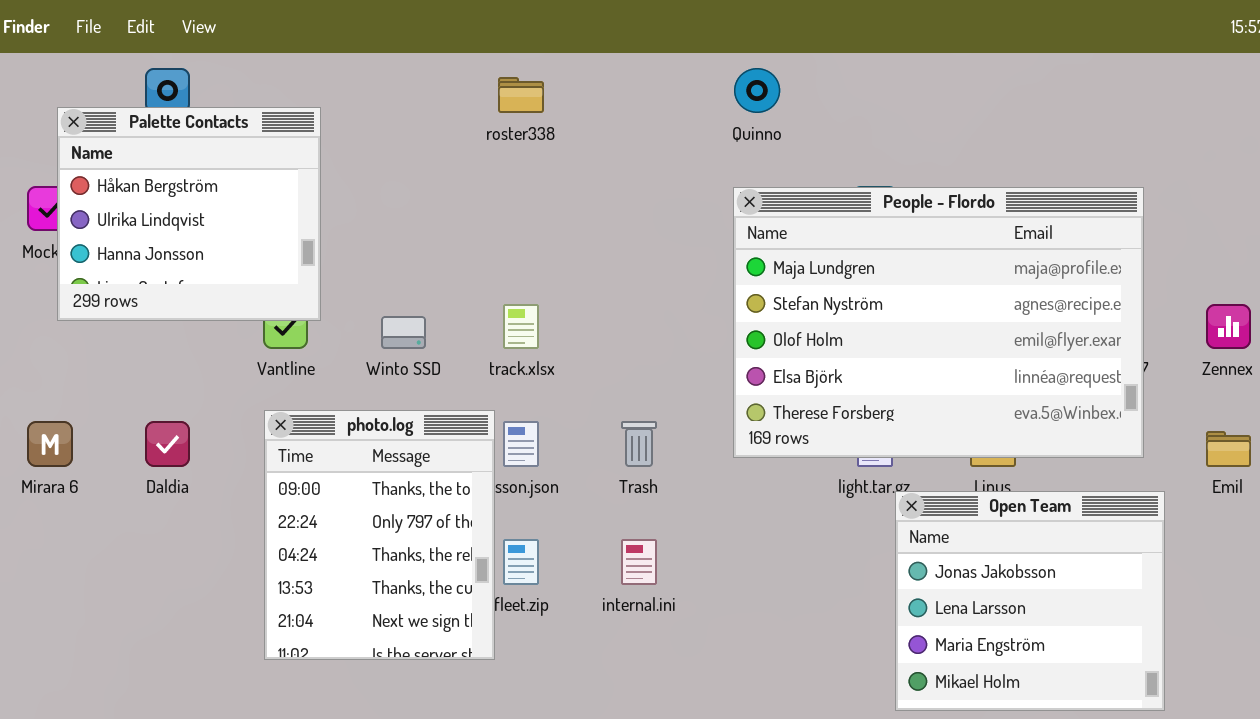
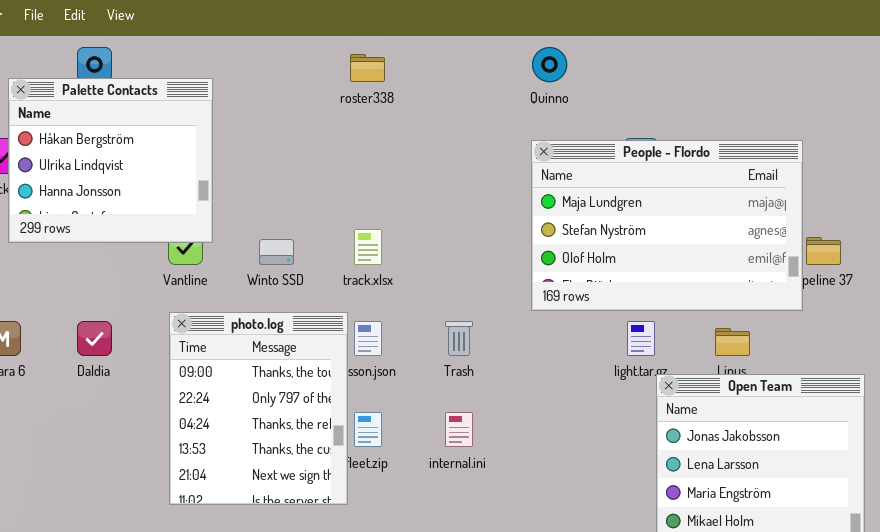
People - Flordo: [733,187,1144,458] -> [531,140,803,311], resized

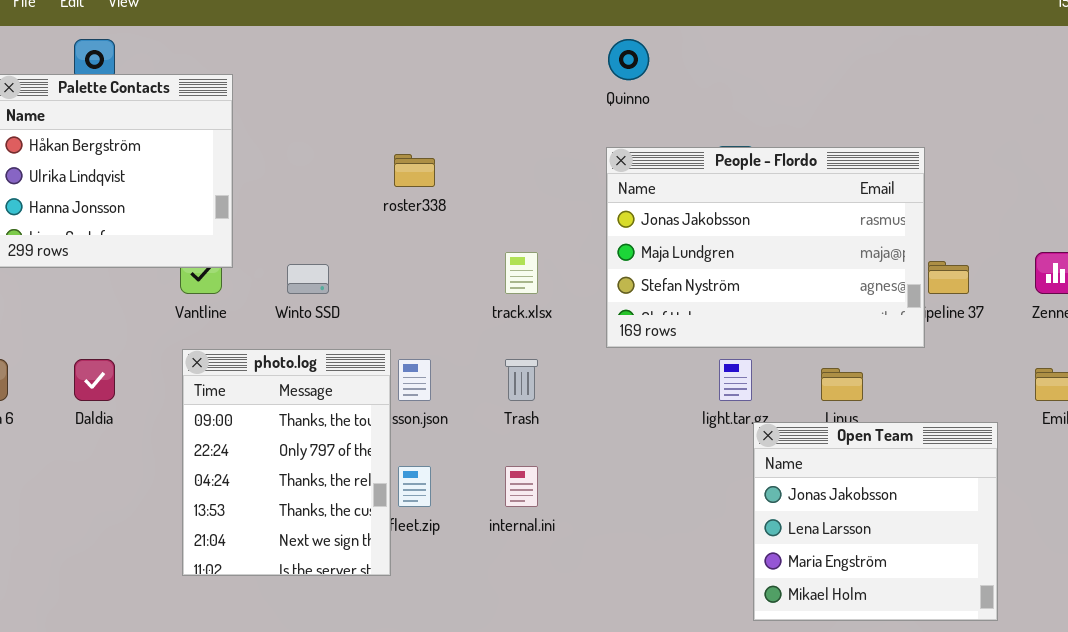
roster338: [350,54,385,82] -> [394,154,435,187], moved
People - Flordo: [531,140,803,311] -> [606,147,925,348], scrolled up 1 row
track.xlsx: [354,229,382,265] -> [505,252,538,294], moved

